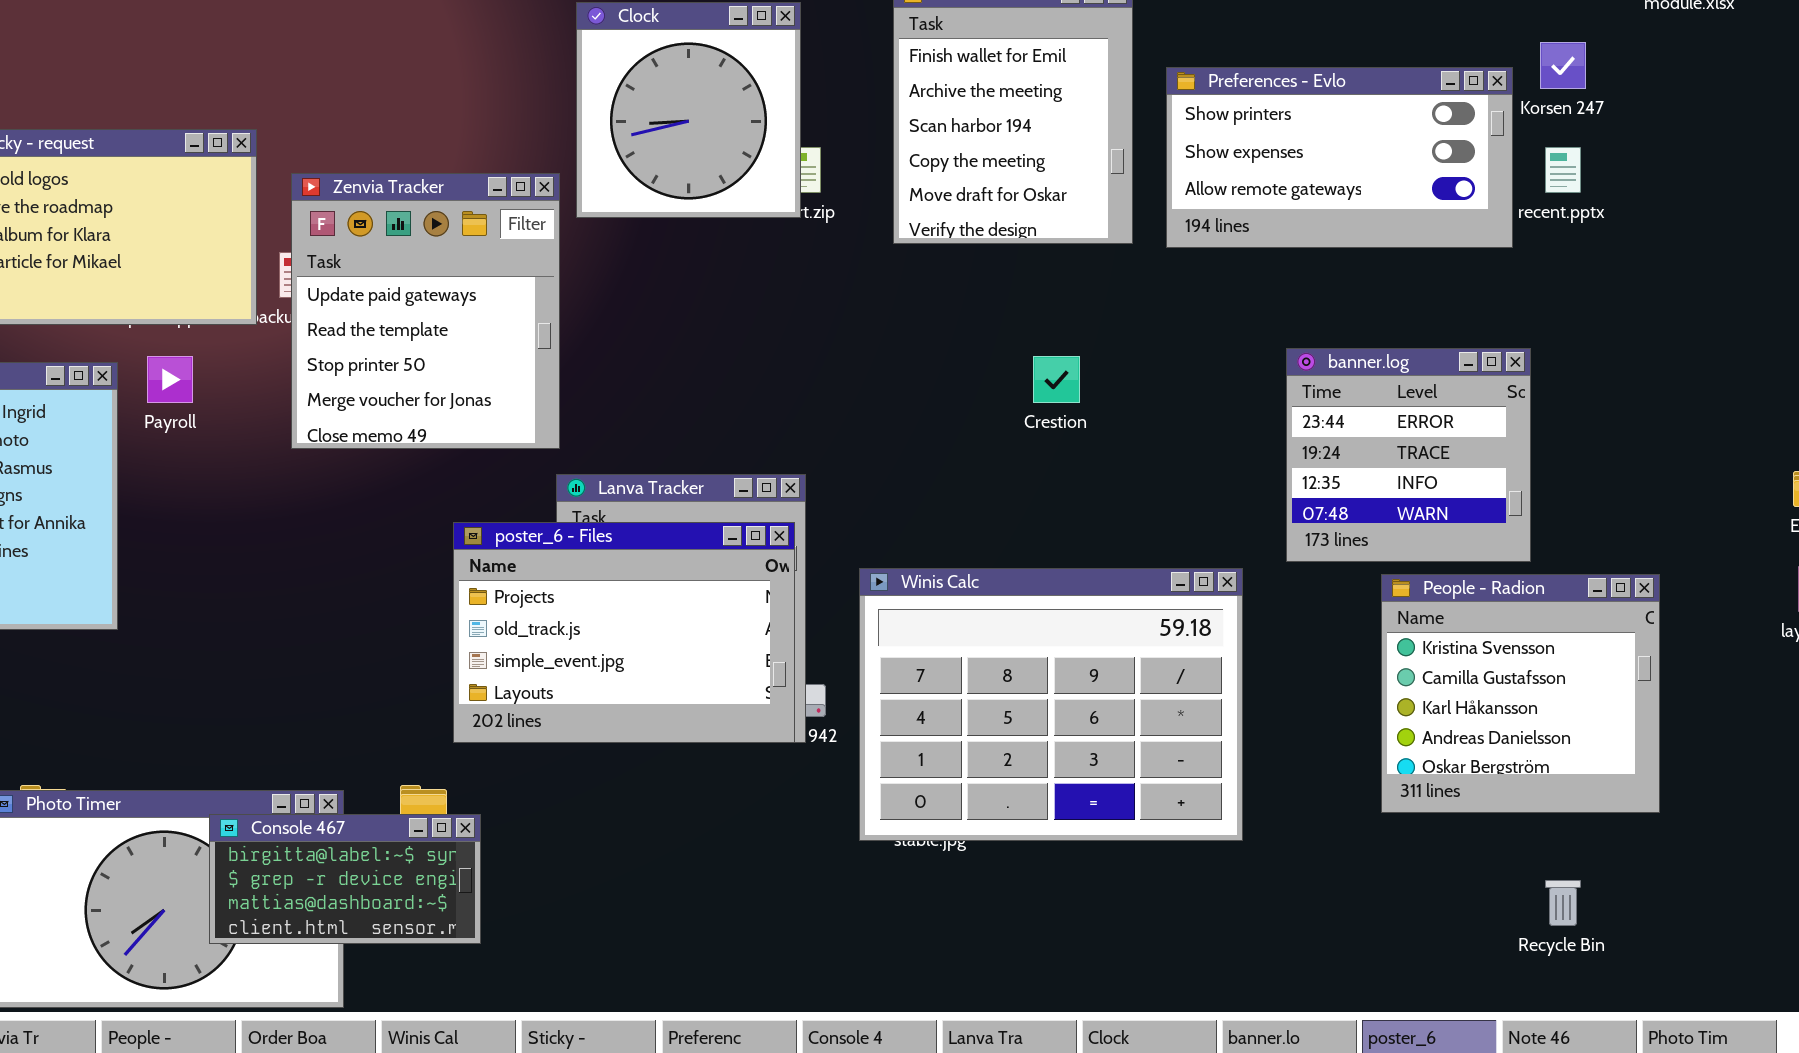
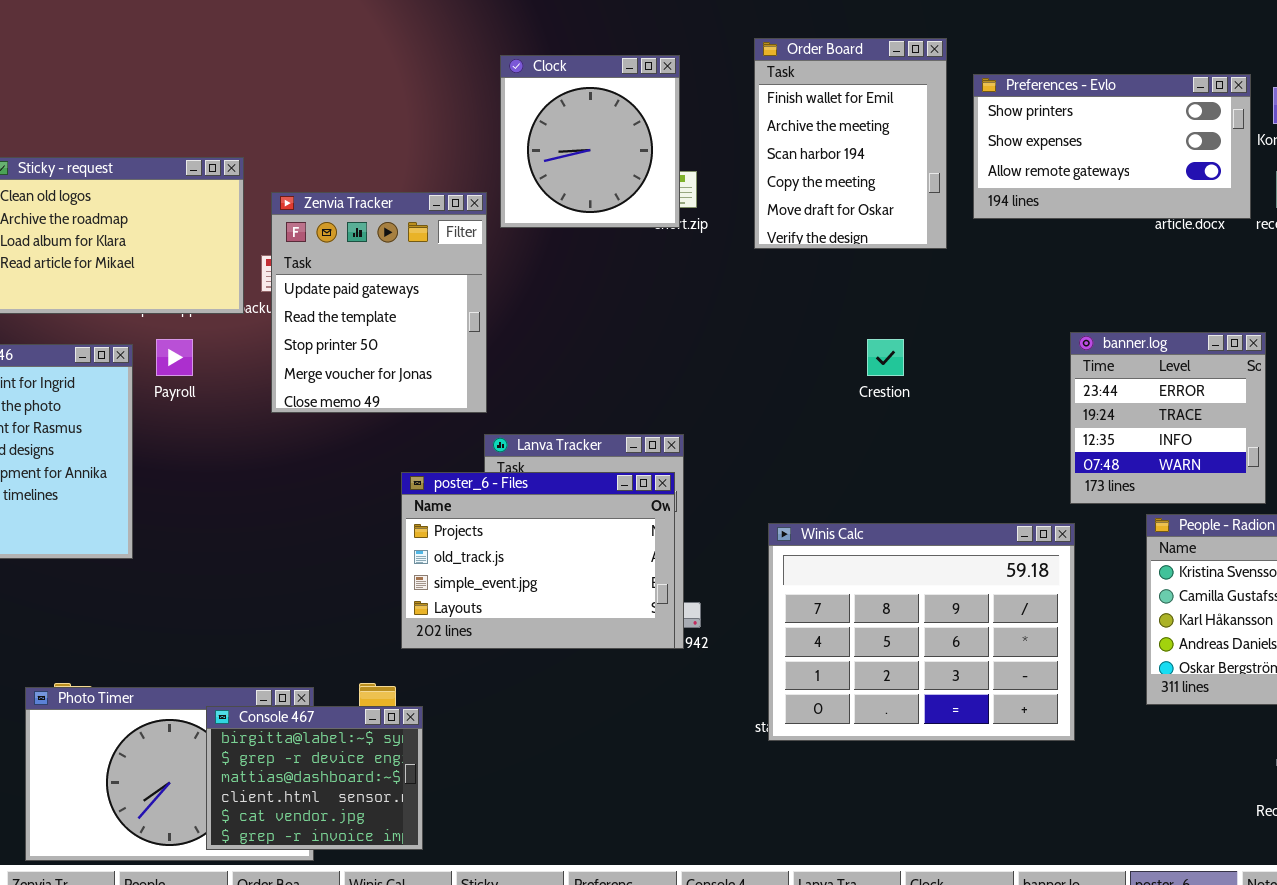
Preferences - Evlo: [1166,67,1513,248] -> [973,74,1251,219], moved
Winis Calc: [859,568,1243,841] -> [768,523,1075,741], moved
Console 467: [209,814,481,944] -> [206,706,423,850], resized

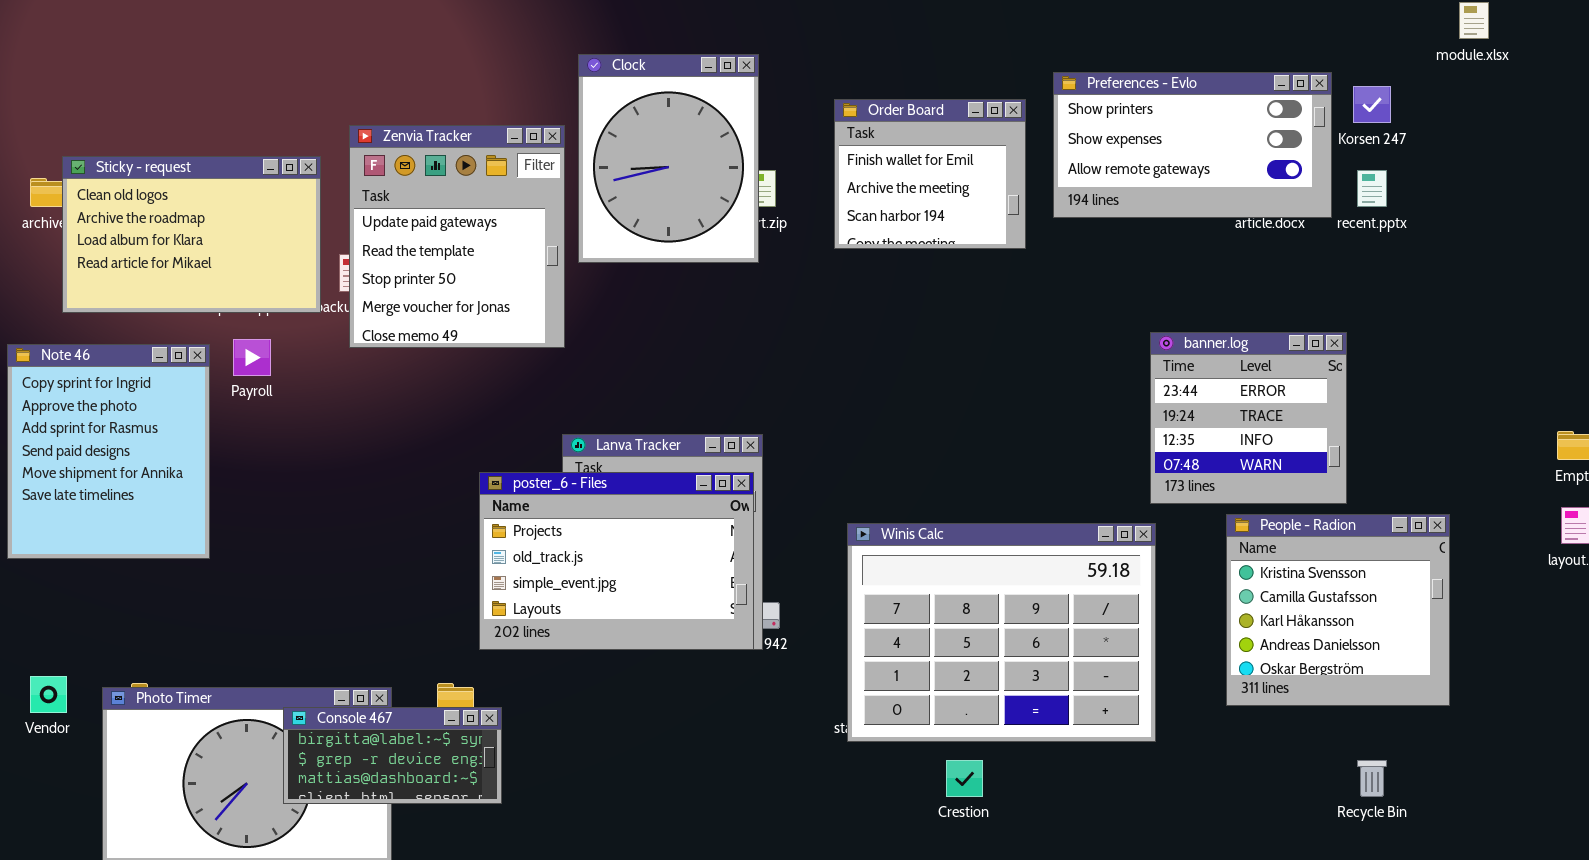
Order Board: [754,38,947,249] -> [834,99,1026,249], resized
Clock: [500,55,680,228] -> [578,54,759,263], resized
Zenvia Tracker: [271,192,487,413] -> [349,125,565,348], moved
Crestion: [867,339,904,376] -> [946,760,983,797], moved
Console 467: [206,706,423,850] -> [283,707,502,804], resized

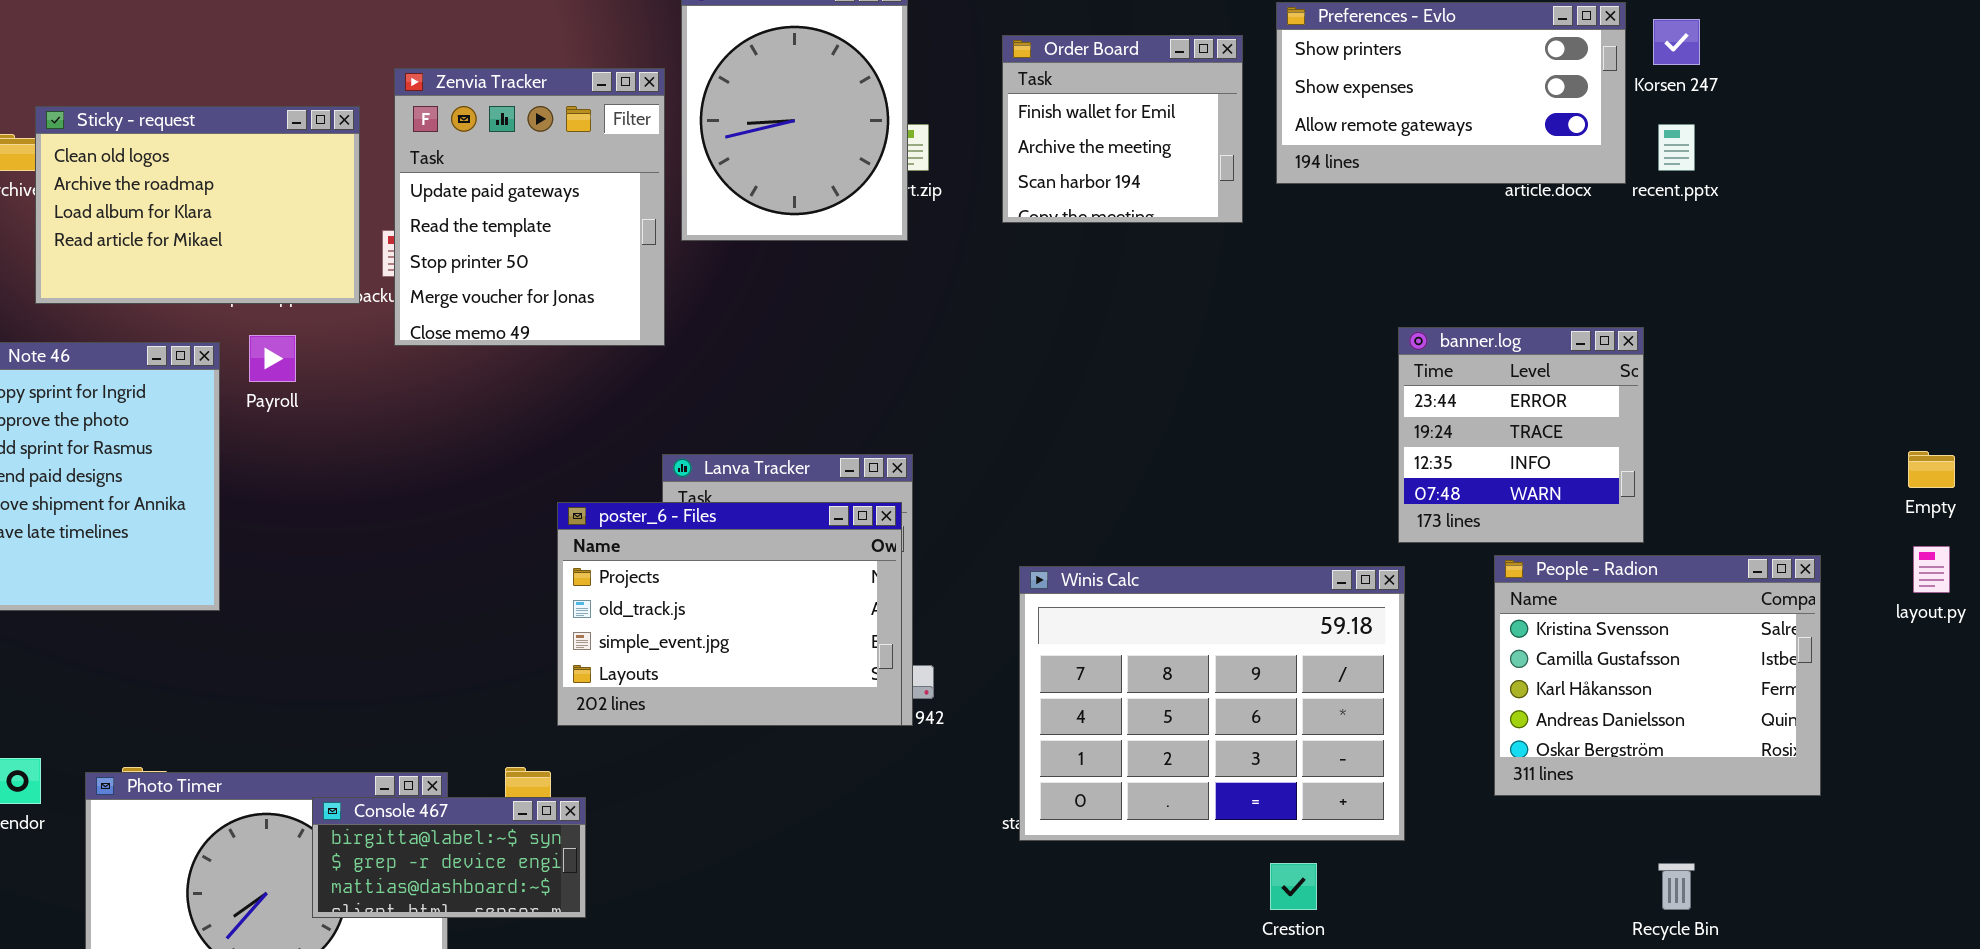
People - Radion: [1226,514,1450,706] -> [1494,555,1821,796], resized
Crestion: [946,760,983,797] -> [1270,863,1317,910], moved

